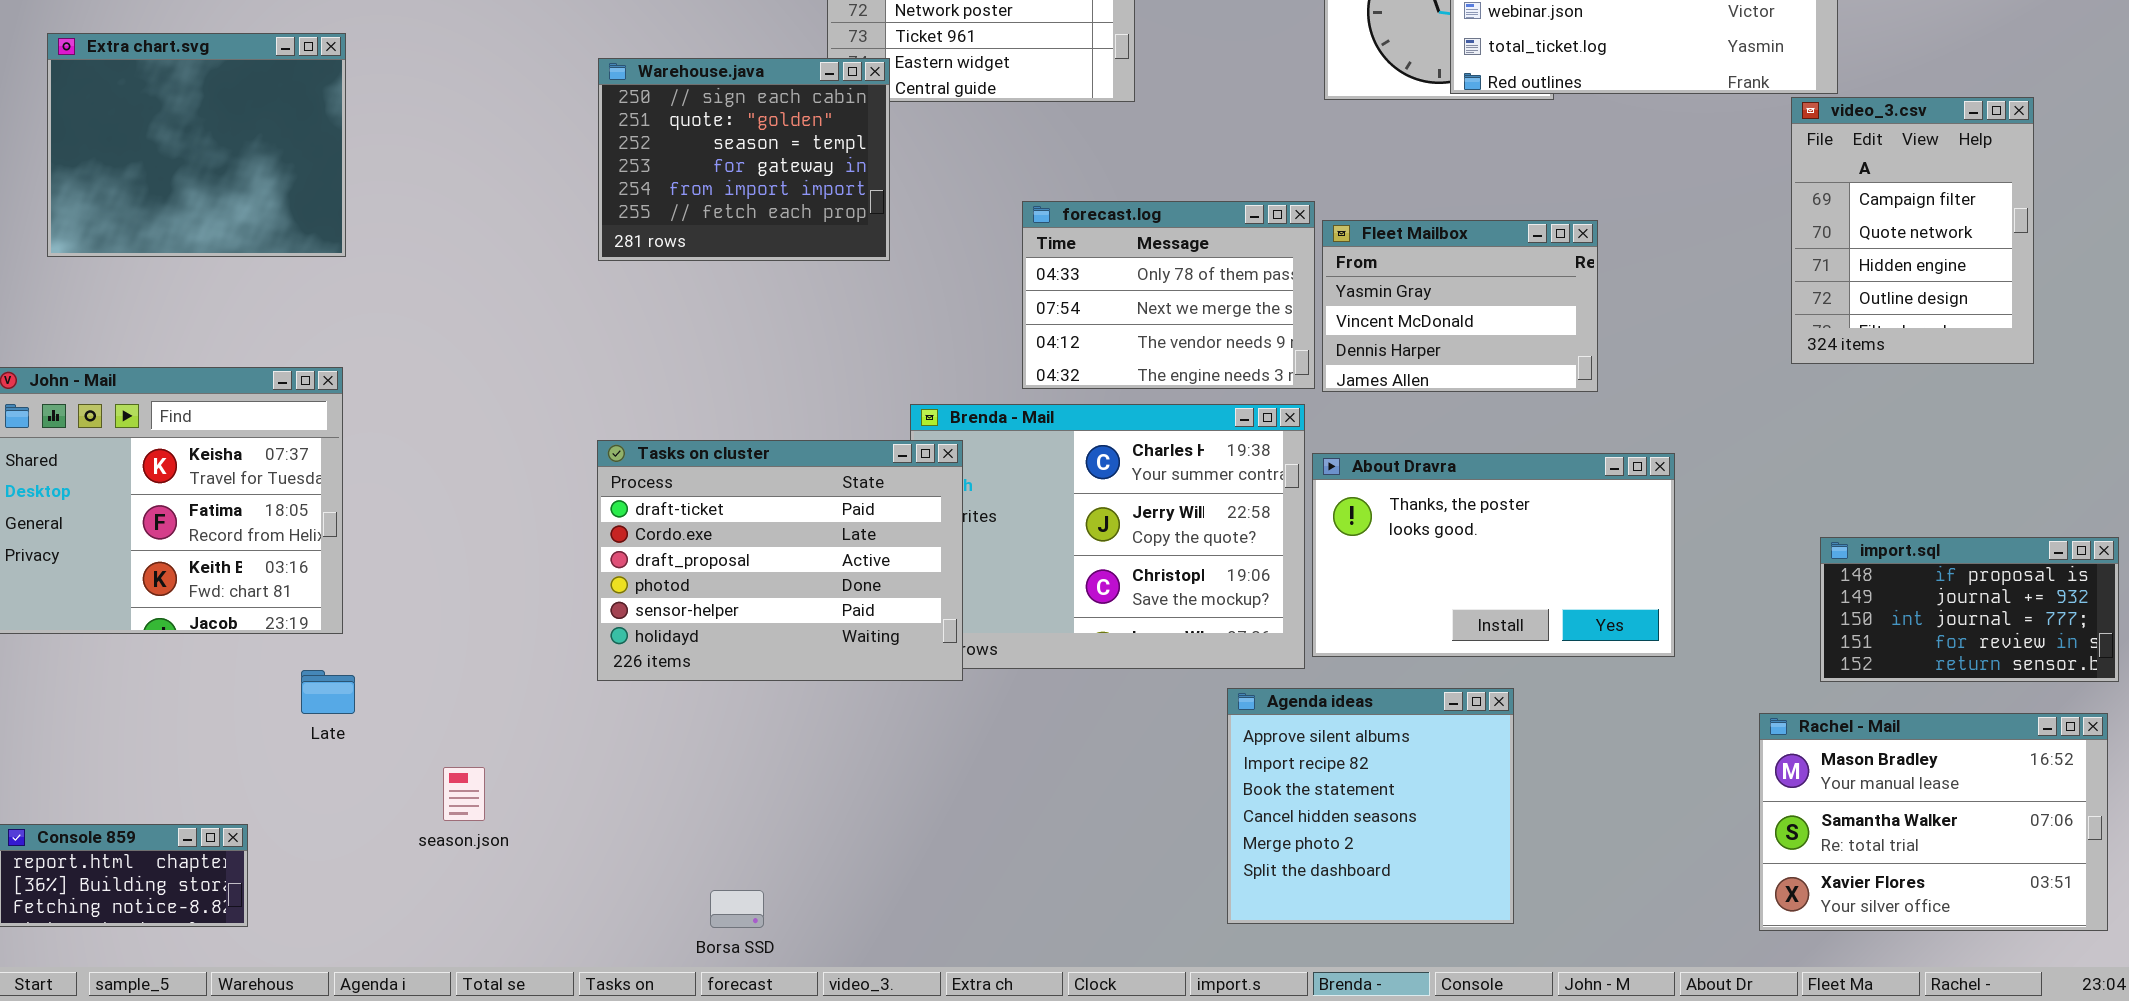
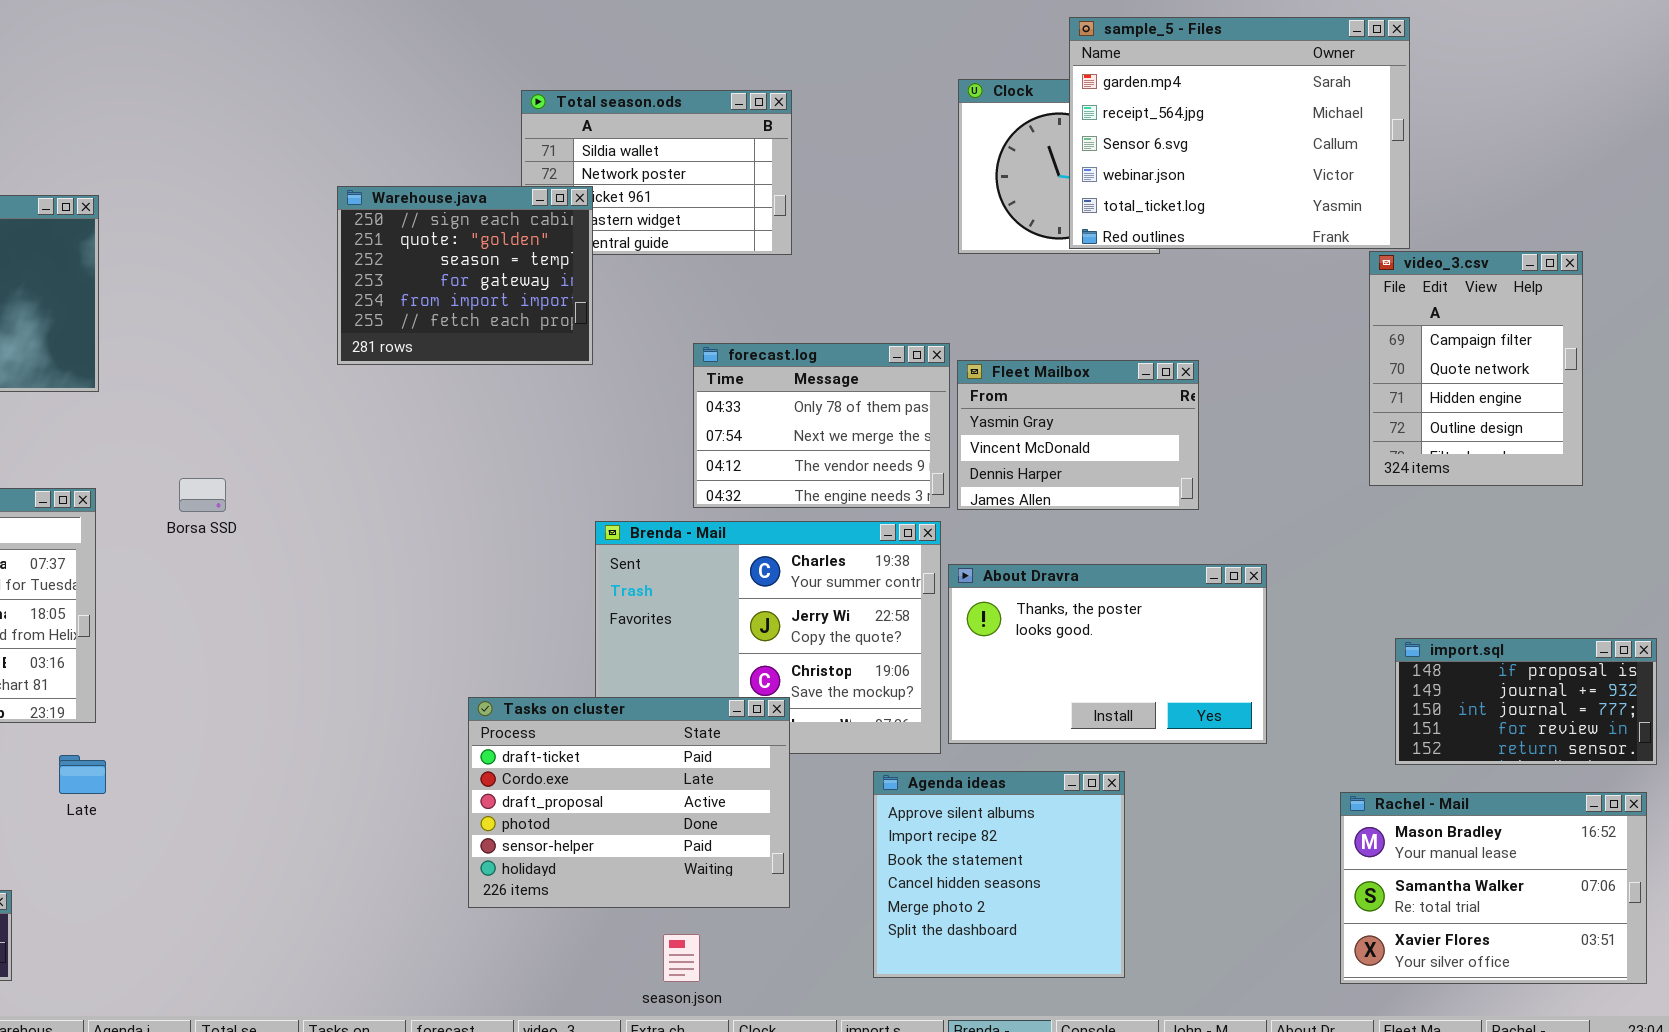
Warehouse.java: [598,58,890,261] -> [337,186,593,365], moved
Tasks on cluster: [597,440,963,681] -> [468,697,790,908], moved
season.json: [443,767,485,821] -> [663,934,700,982], moved
Borsa SSD: [710,890,764,928] -> [179,478,226,512], moved

